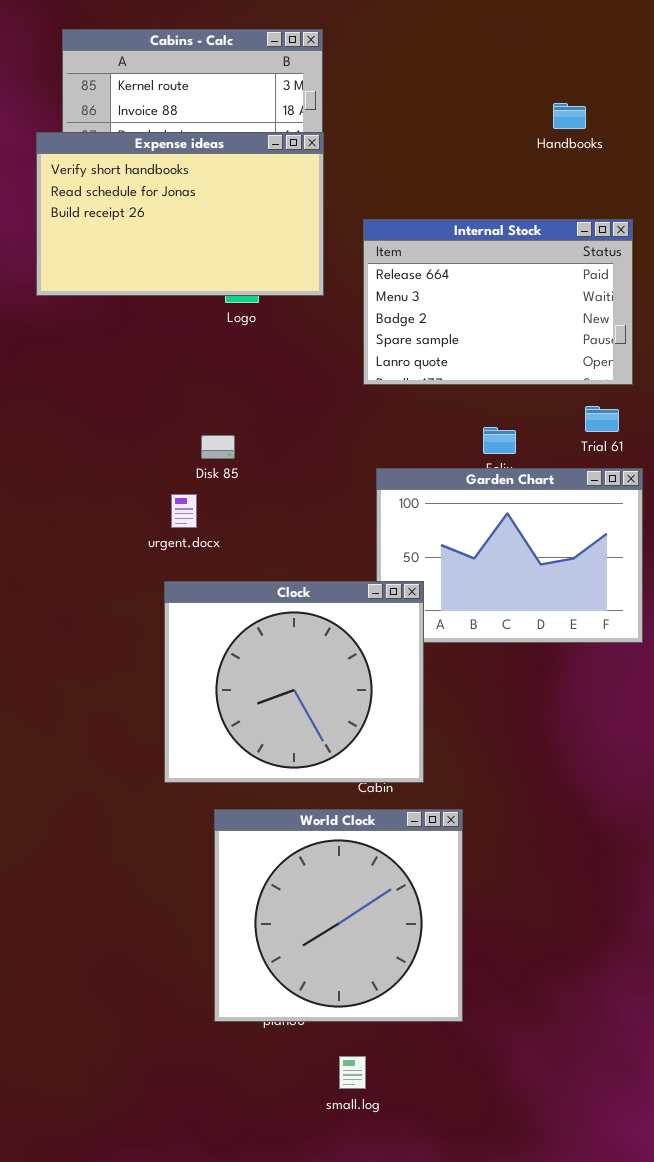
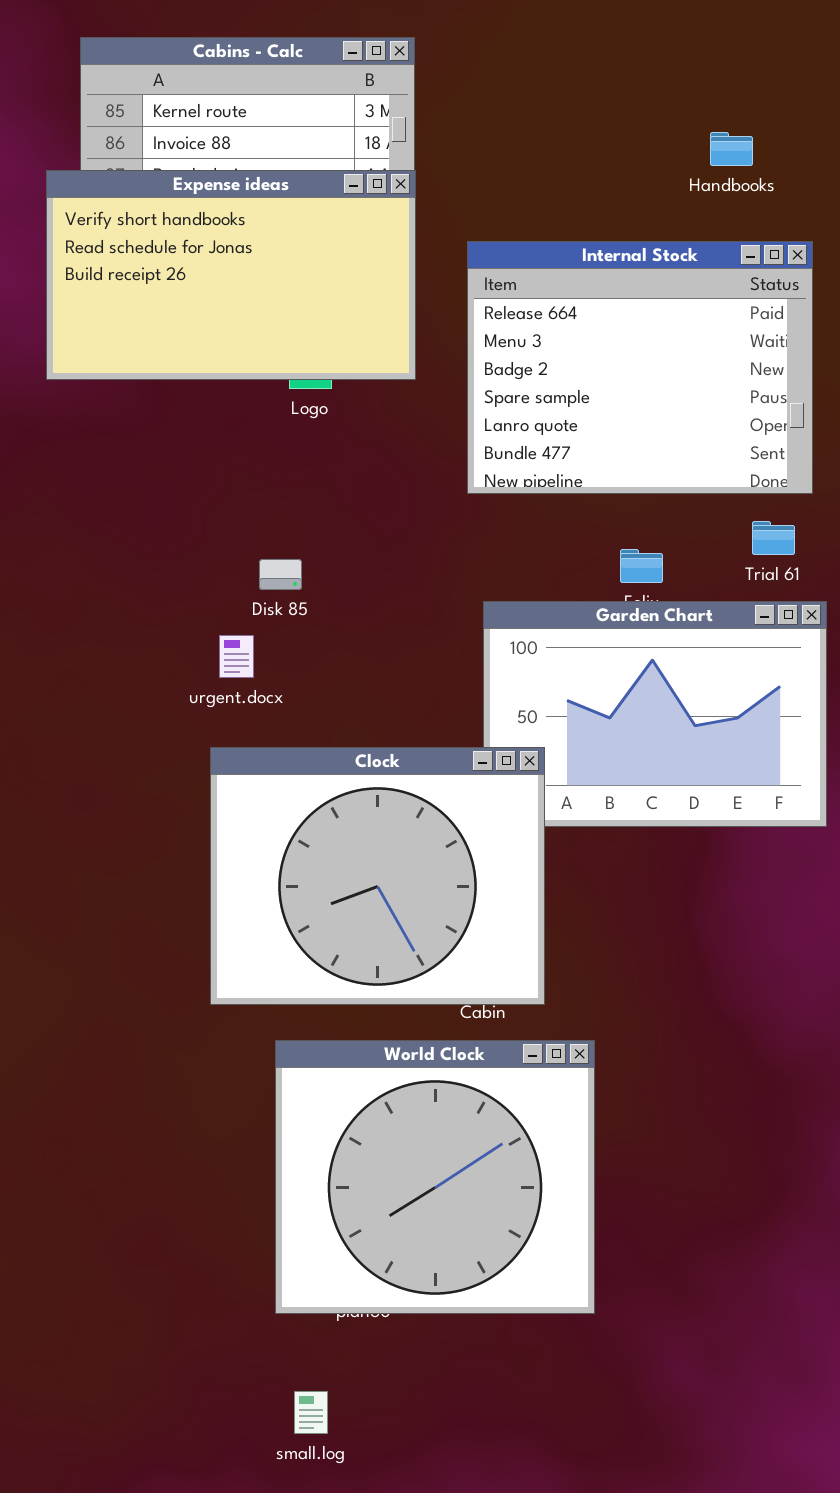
Internal Stock: [363,219,633,385] -> [467,241,813,494], resized
small.log: [339,1056,366,1089] -> [294,1391,328,1434], moved

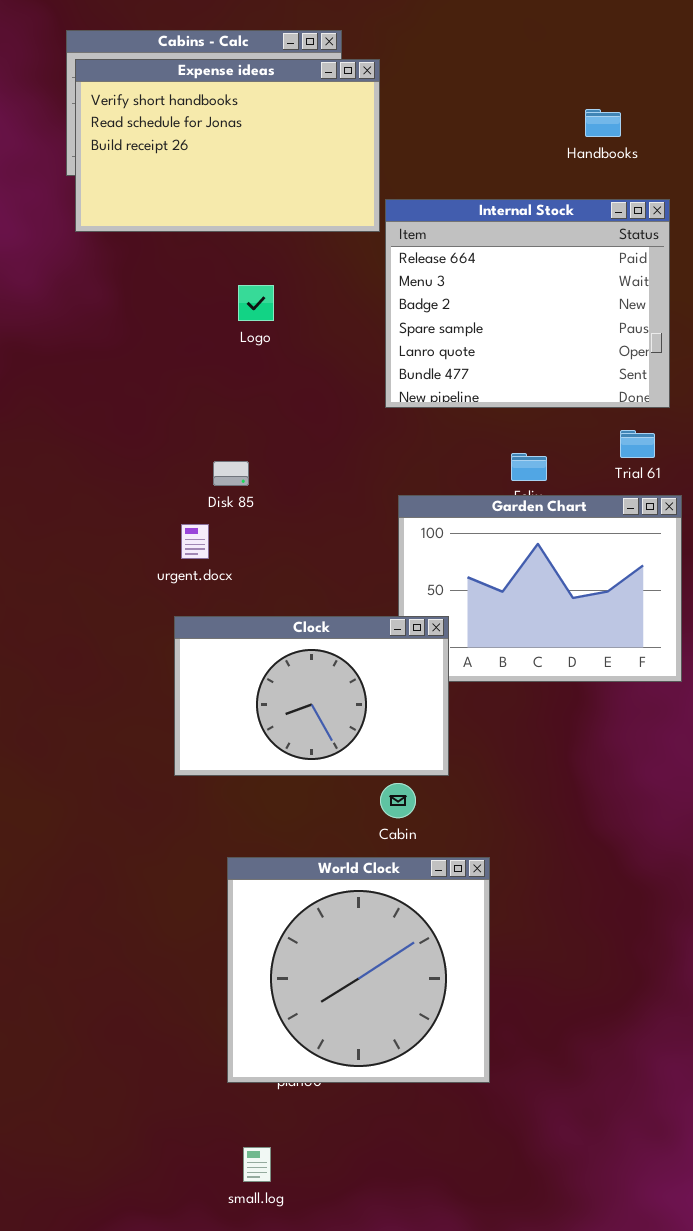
Expense ideas: [46,170,416,380] -> [75,59,380,232], moved
Clock: [210,747,545,1005] -> [174,616,449,776], resized

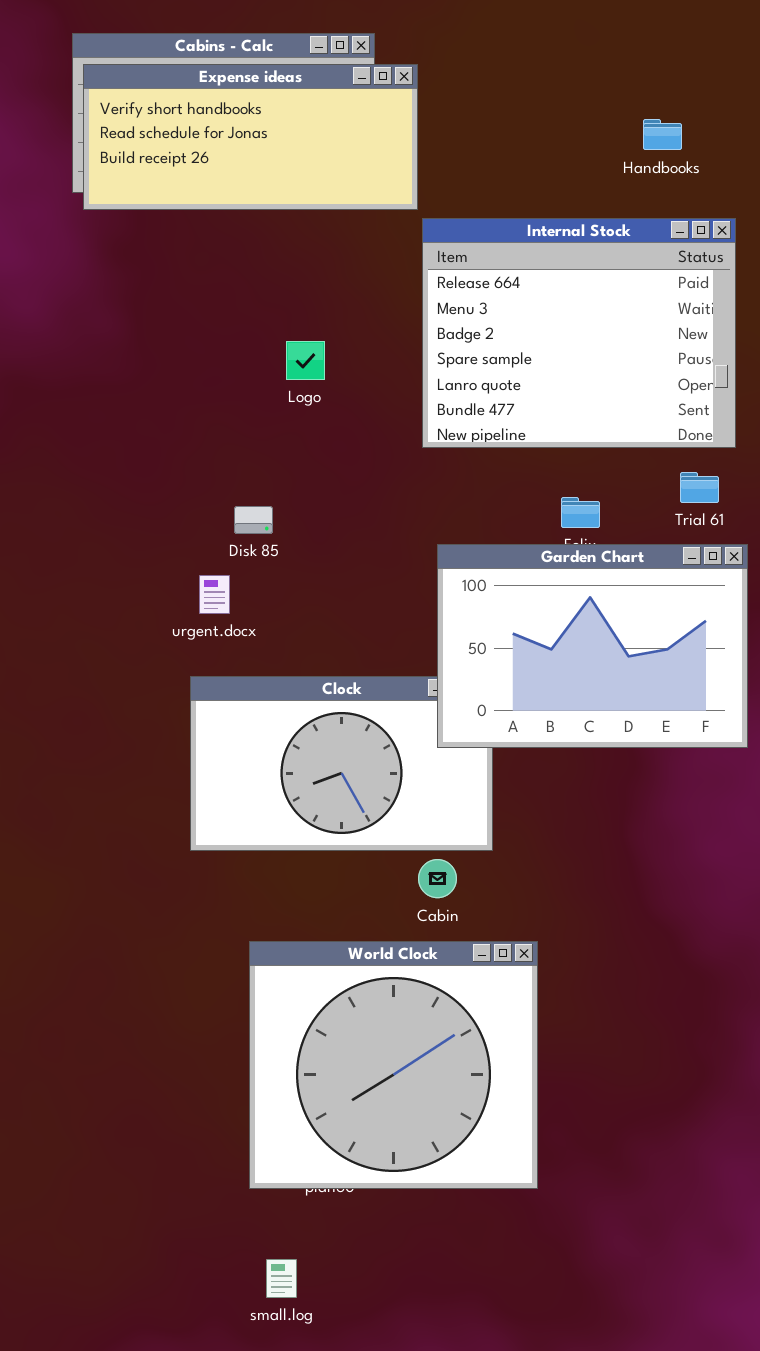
Expense ideas: [75,59,380,232] -> [83,64,418,210], resized
Logo: [238,285,274,321] -> [286,341,325,380], moved
Garden Chart: [398,495,682,682] -> [437,544,748,748], raised

